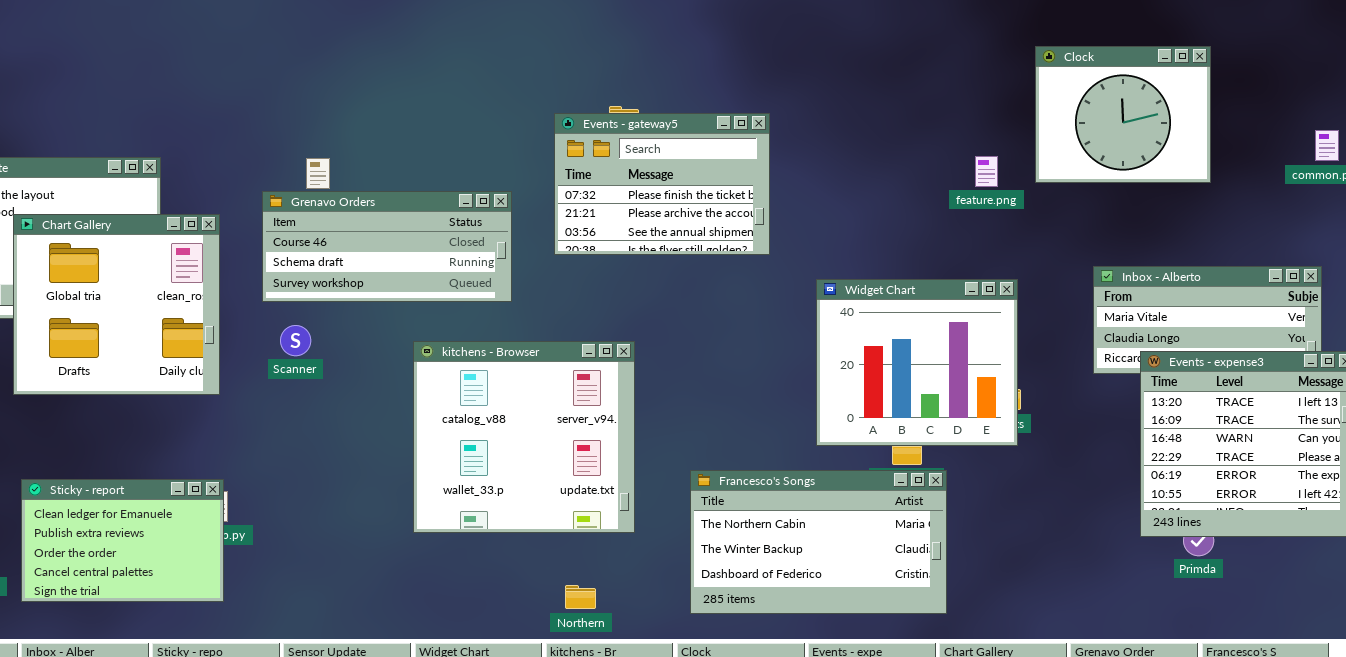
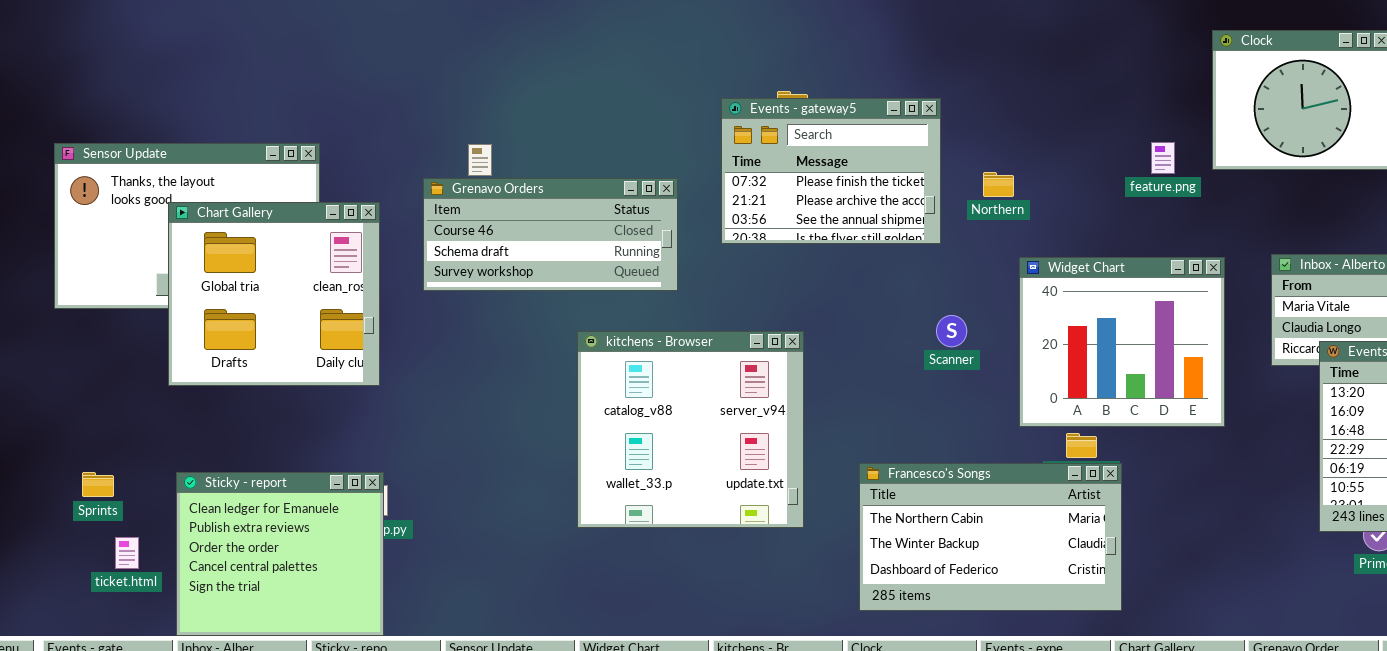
Widget Chart: [816,279,1018,446] -> [1019,257,1225,427], moved
Scanner: [280,325,311,356] -> [936,315,967,347], moved
Sticky - report: [21,479,224,602] -> [176,472,384,636], resized
Northern: [565,585,596,609] -> [983,172,1014,197], moved

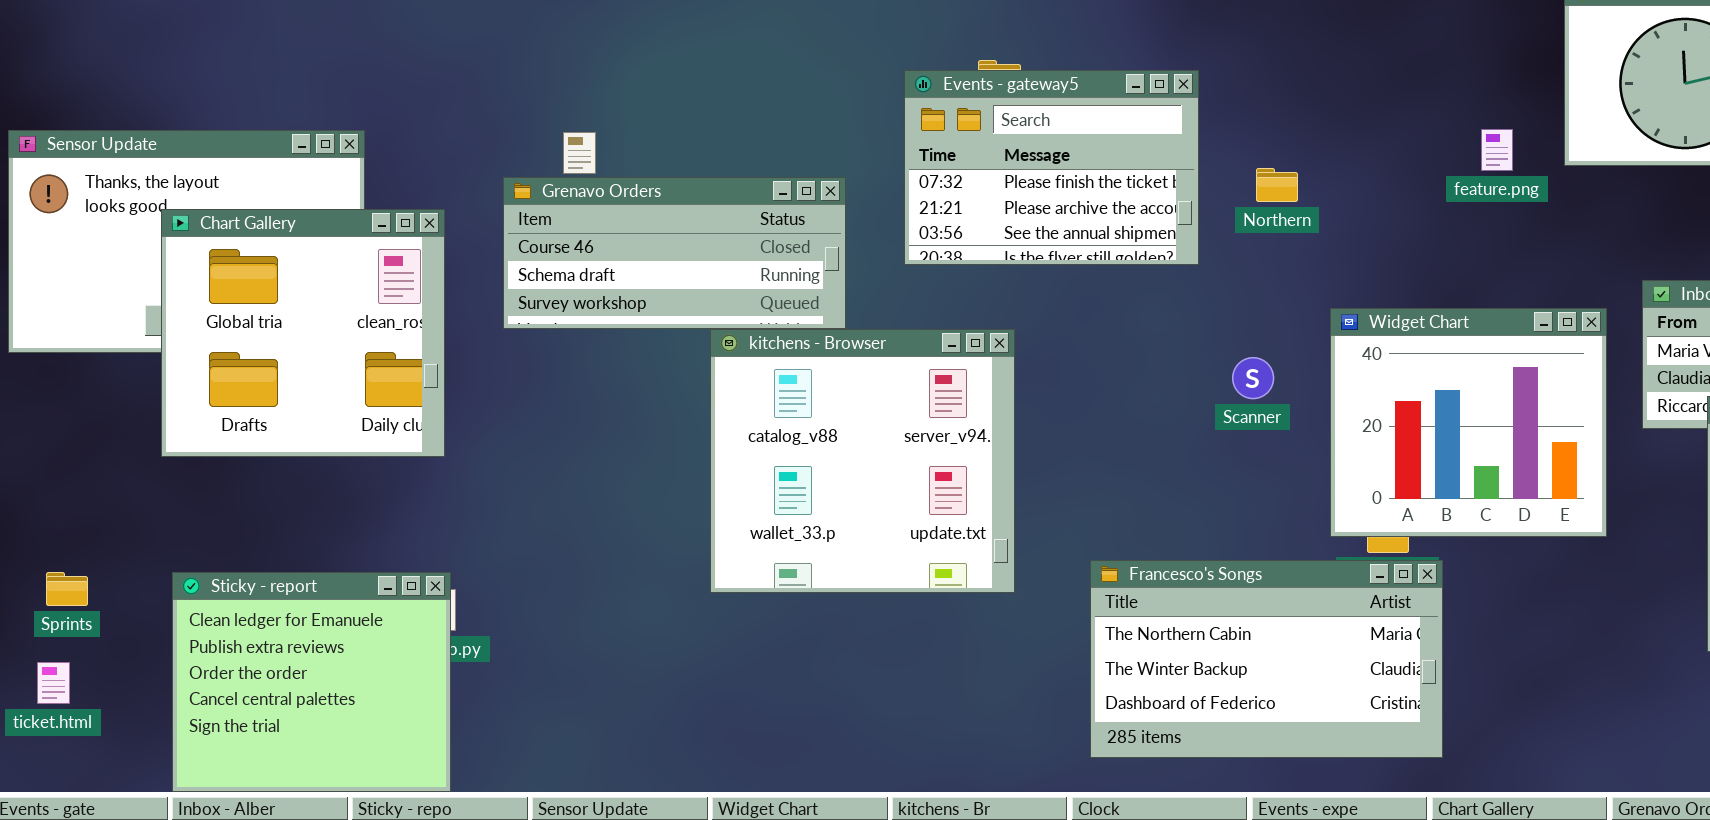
Widget Chart: [1019,257,1225,427] -> [1330,308,1607,537], moved
Scanner: [936,315,967,347] -> [1232,357,1274,399], moved
kitchens - Browser: [577,331,804,528] -> [710,329,1015,593], moved
ticket.html: [115,537,139,569] -> [37,662,70,704], moved

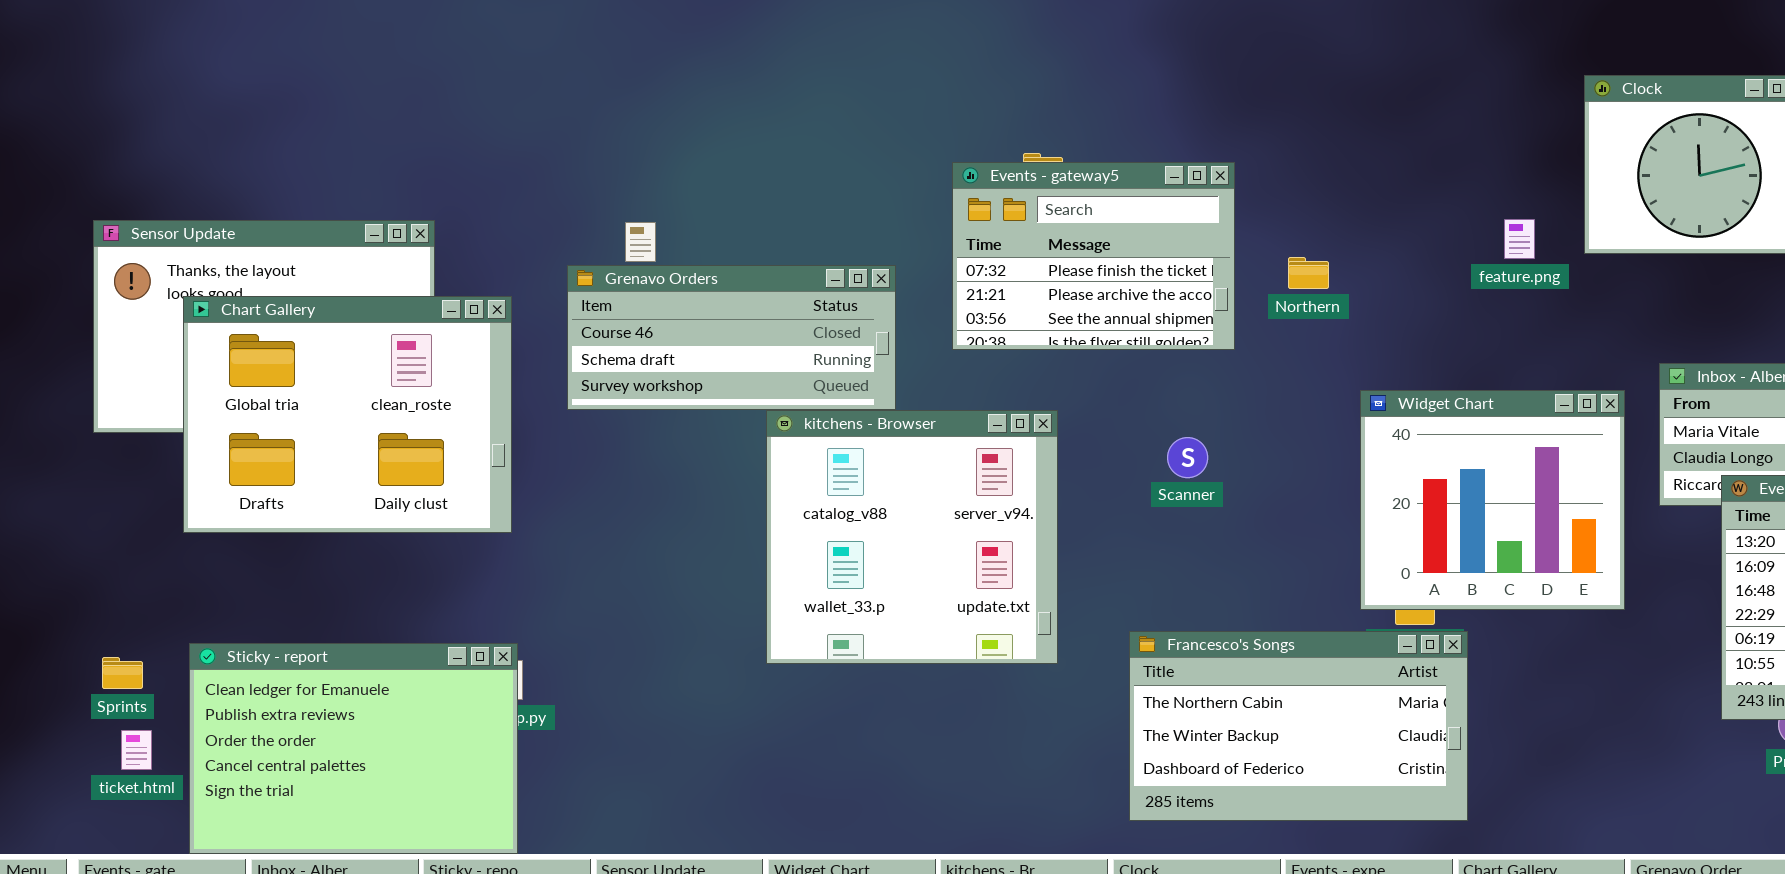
Chart Gallery: [161,209,445,457] -> [183,296,512,533], resized
Scanner: [1232,357,1274,399] -> [1167,437,1208,478], moved
Sprints: [46,572,88,606] -> [102,657,143,689], moved
Sticky - report: [172,572,451,792] -> [189,643,518,854], resized

